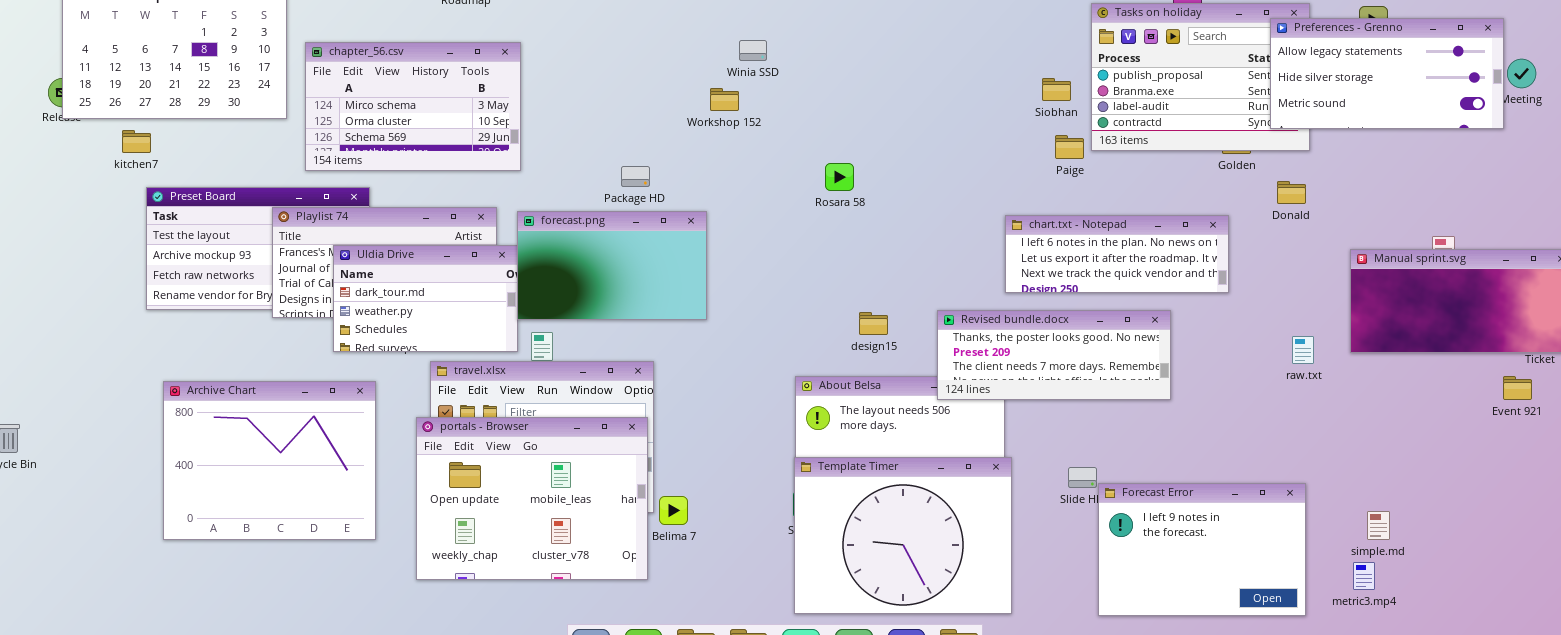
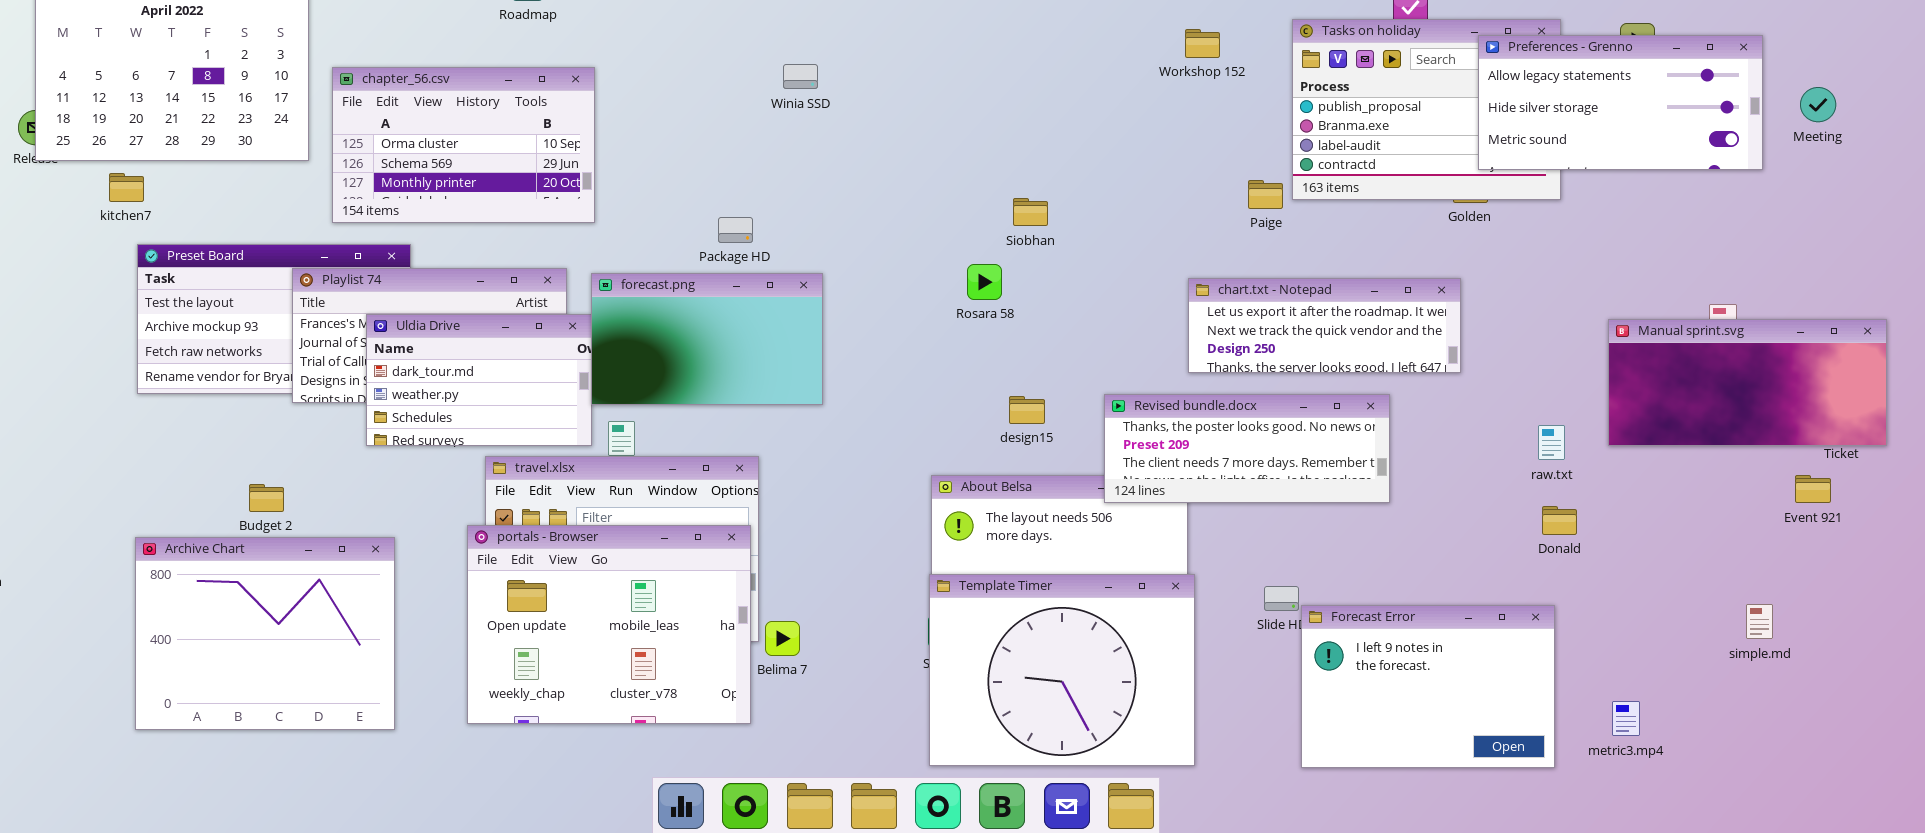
Preferences - Grenno: [1270,18,1504,129] -> [1478,35,1763,170], moved
Winia SSD: [739,40,767,61] -> [783,64,818,89], moved
chapter_56.csv: [305,42,521,171] -> [332,67,595,223], scrolled down 1 row
Siobhan: [1042,78,1071,101] -> [1013,198,1048,226], moved
Workshop 152: [710,88,739,111] -> [1185,29,1220,58], moved
Rosara 58: [825,163,854,191] -> [967,264,1002,300], moved
Donald: [1277,181,1306,204] -> [1542,506,1577,535], moved
chart.txt - Notepad: [1005,215,1229,293] -> [1188,278,1461,373], scrolled down 1 row
Archive Chart: [163,381,376,540] -> [135,537,395,730], moved
simple.md: [1367,511,1390,540] -> [1746,604,1773,639], moved

